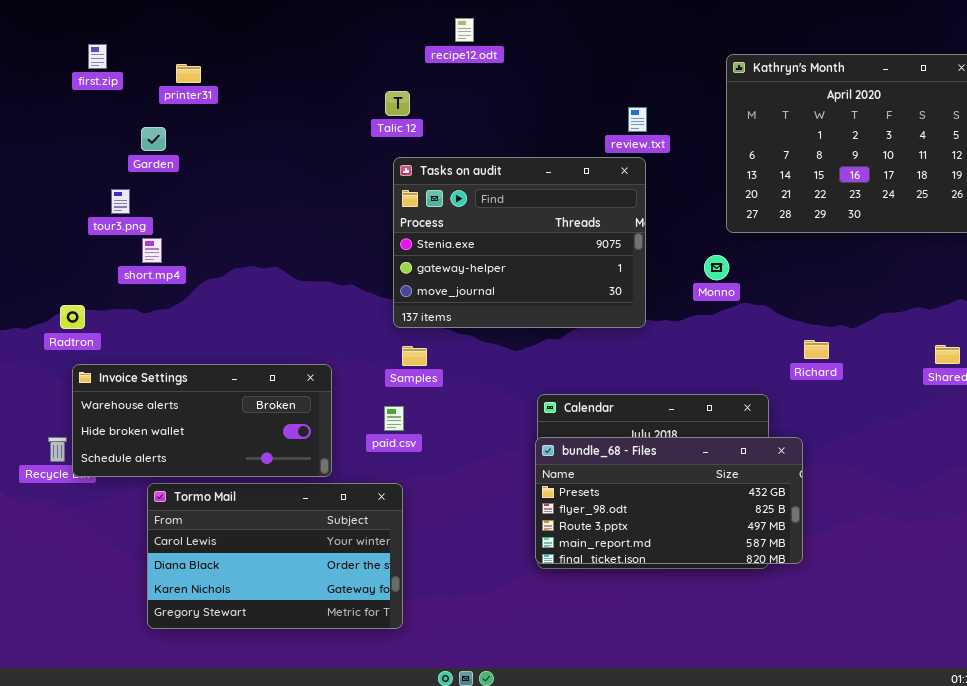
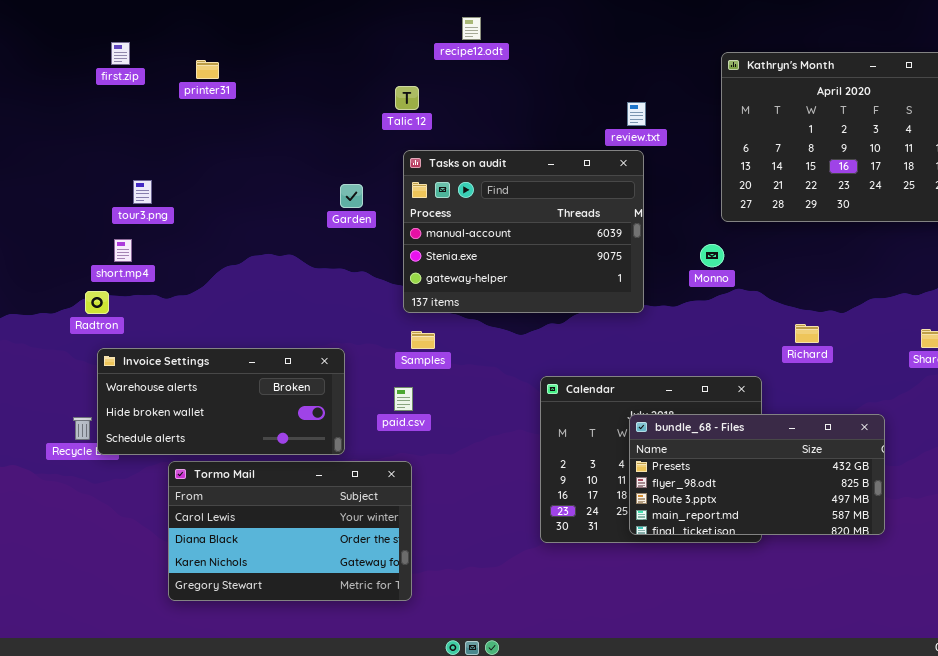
Garden: [141,127,166,151] -> [340,184,363,208], moved
Tasks on audit: [393,157,646,328] -> [403,150,644,313], scrolled up 1 row
short.mp4: [142,238,162,263] -> [114,239,132,262], moved
bundle_68 - Files: [535,437,803,564] -> [629,414,885,535], moved

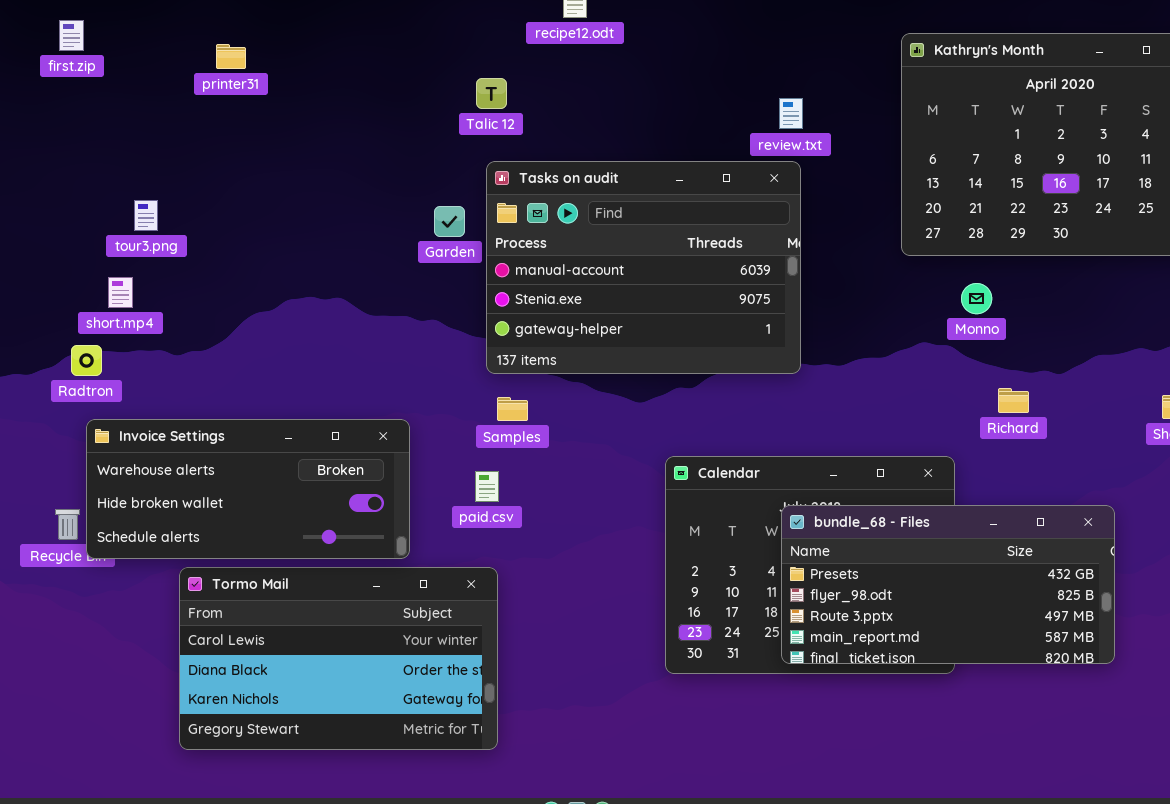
first.zip: [111,42,130,65] -> [59,20,84,51], moved
Garden: [340,184,363,208] -> [434,206,465,237], moved
Monno: [700,244,724,267] -> [961,283,992,314], moved

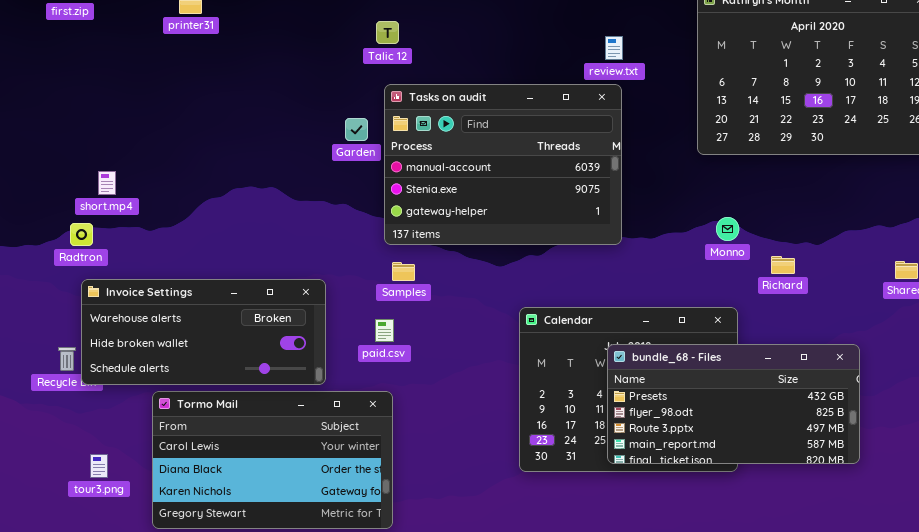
tour3.png: [134,200,158,231] -> [90,454,108,478], moved
Monno: [961,283,992,314] -> [716,217,739,241], moved

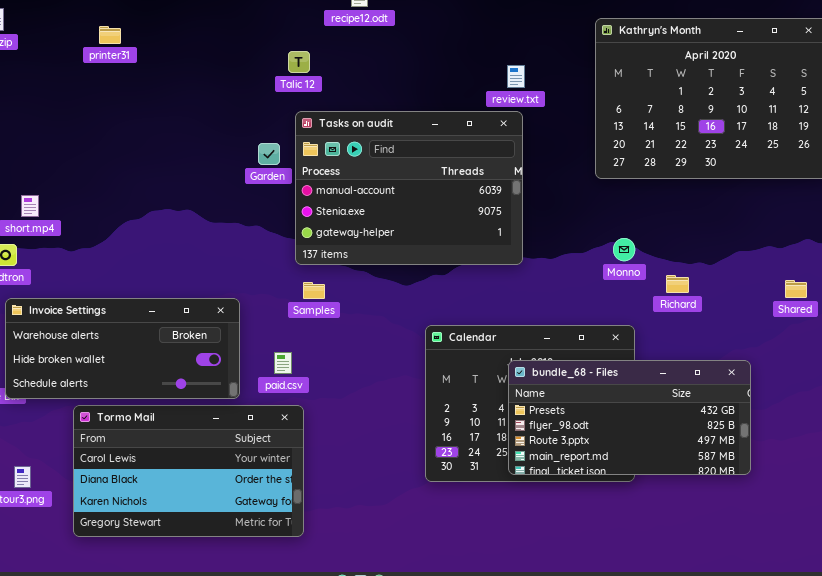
paid.csv: [375,319,394,342] -> [274,352,292,374], moved

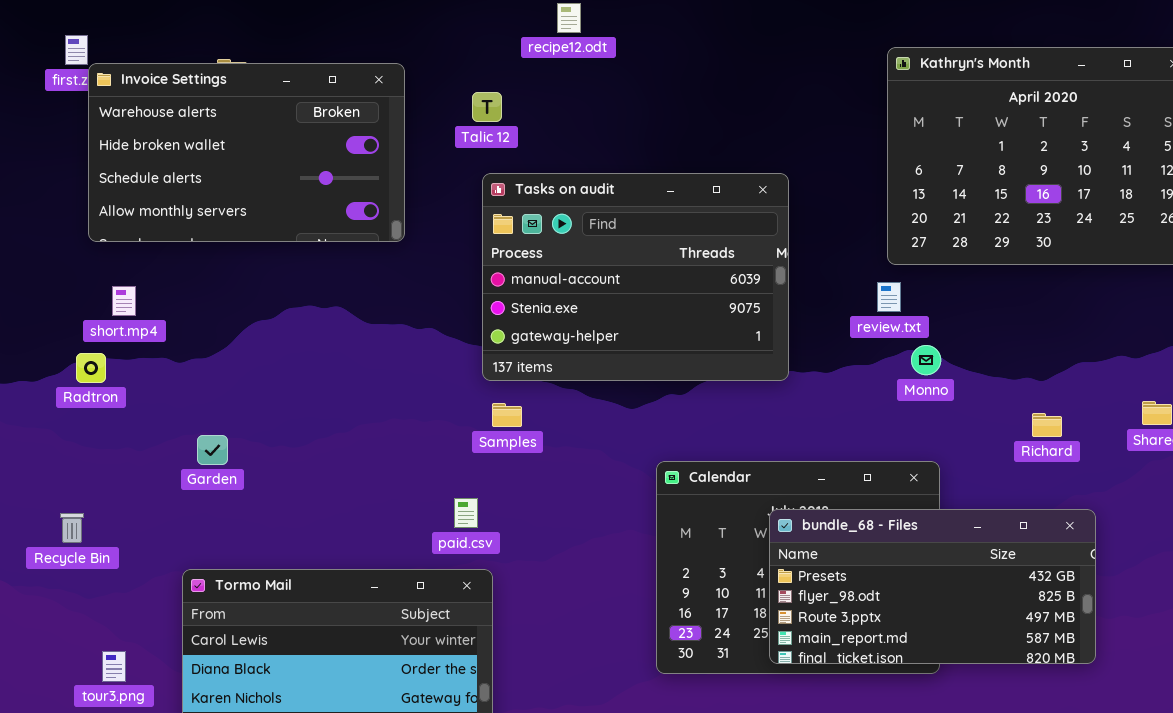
review.txt: [507,65,525,88] -> [877,282,901,312], moved
Garden: [258,143,280,165] -> [197,435,228,465], moved
Richard: [666,275,689,293] -> [1032,413,1062,437], moved
Invoice Settings: [5,298,240,399] -> [88,63,405,242], moved, resized

